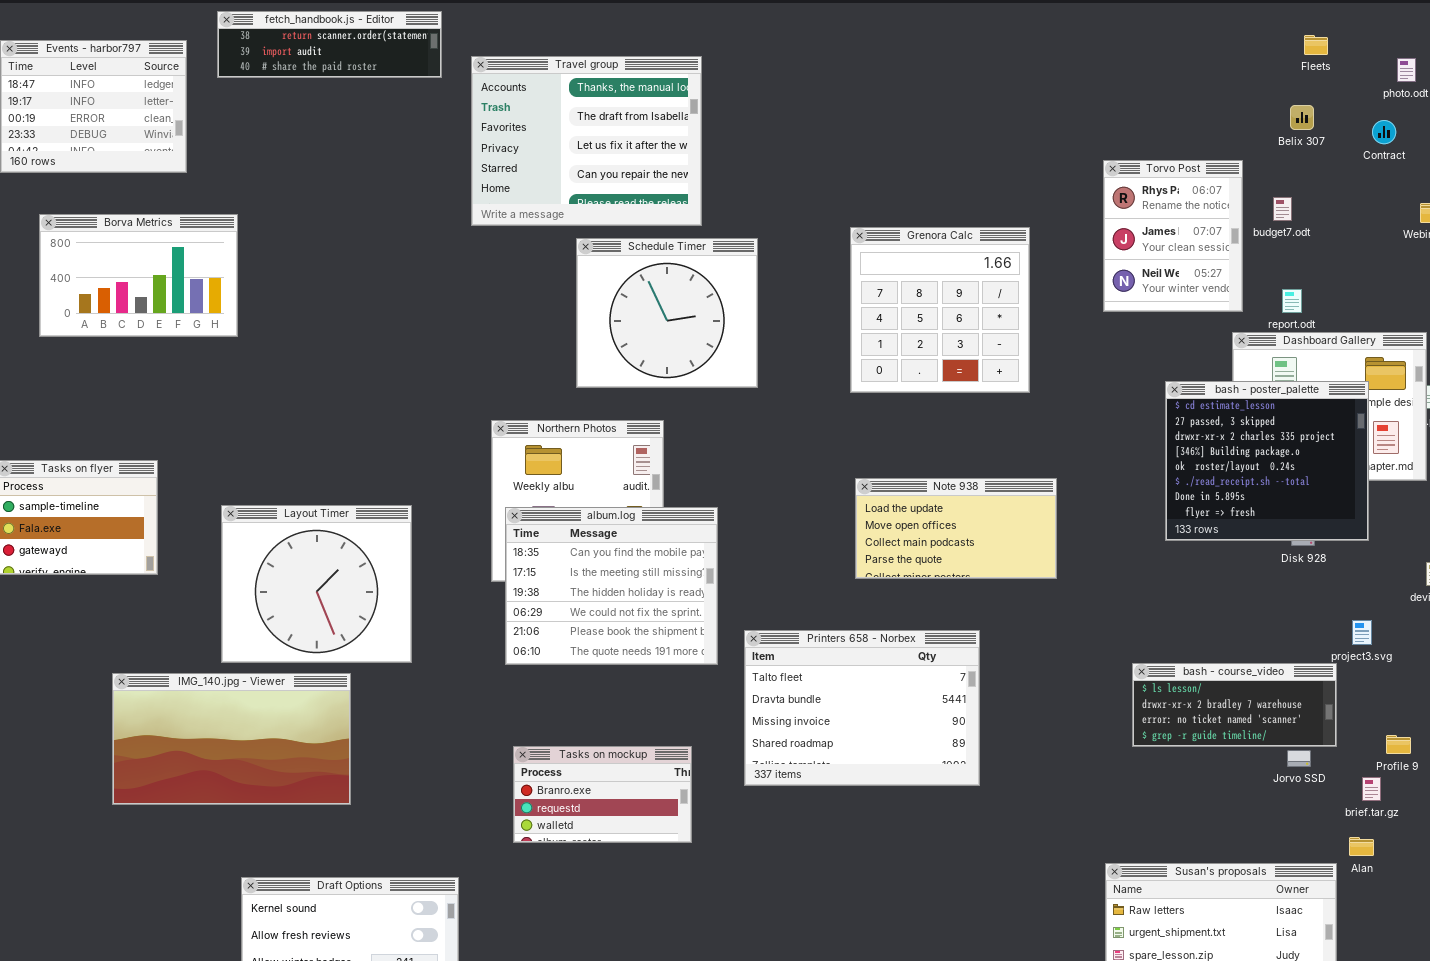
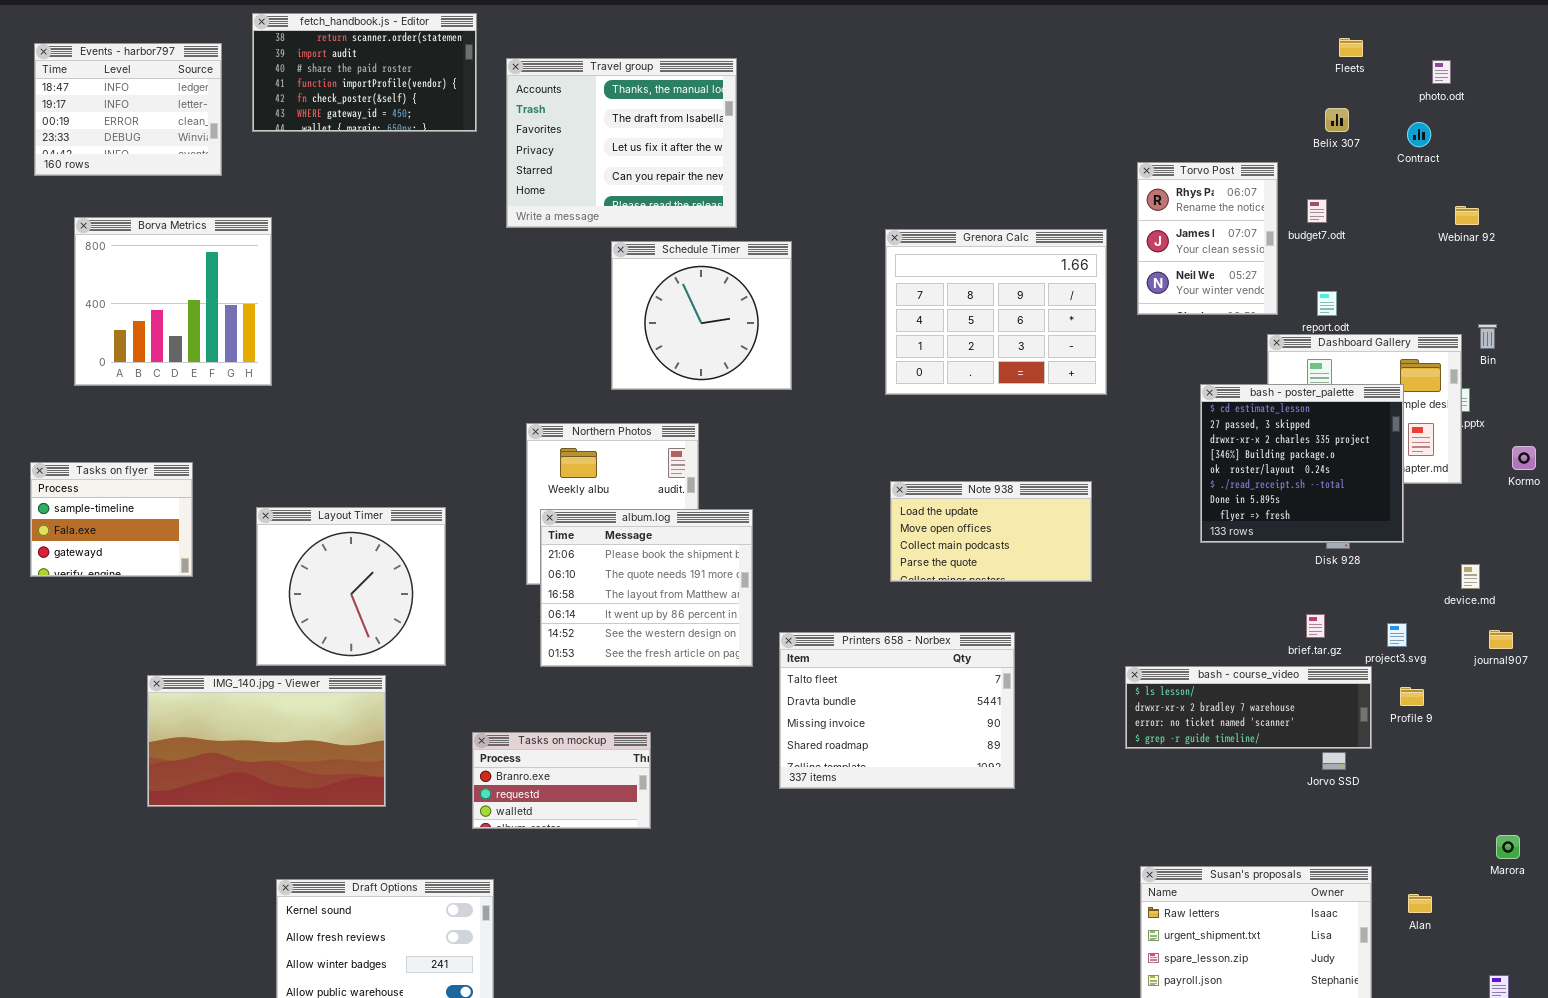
fetch_handbook.js - Editor: [217,11,442,78] -> [252,13,477,132], resized
Borva Metrics: [39,214,238,337] -> [74,217,272,386], resized
Grenora Calc: [850,227,1030,393] -> [885,229,1107,395], resized
album.log: [505,507,718,665] -> [540,509,753,667], scrolled down 4 rows
bash - course_video: [1132,663,1337,747] -> [1125,666,1372,749], resized
Profile 9: [1386,735,1411,754] -> [1400,687,1424,706], moved
Tasks on mockup: [513,746,692,843] -> [472,732,651,829], moved
brief.tar.gz: [1362,777,1381,801] -> [1306,614,1325,638], moved
Alan: [1349,837,1374,856] -> [1408,894,1432,913], moved

